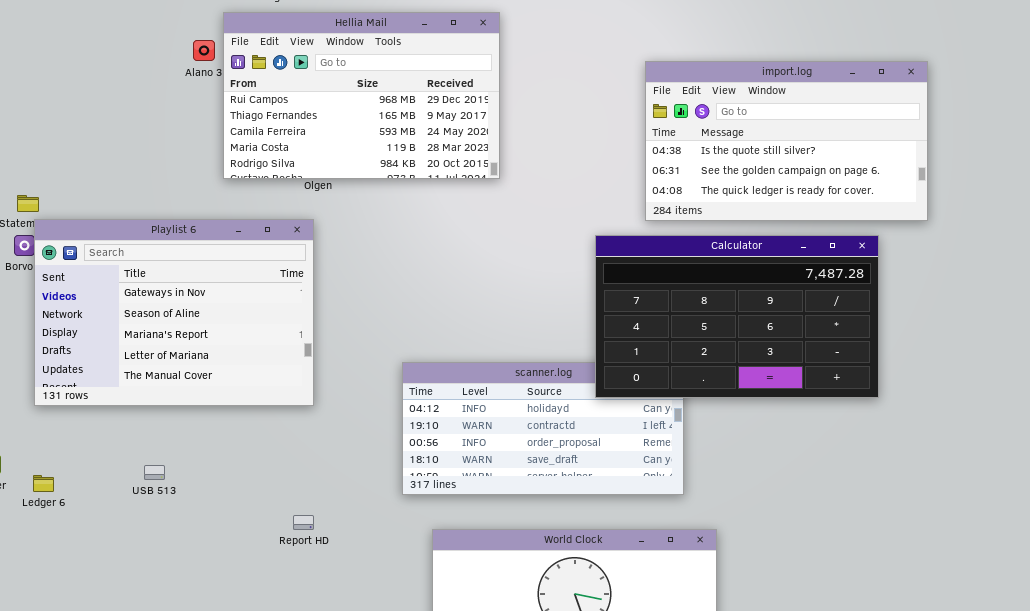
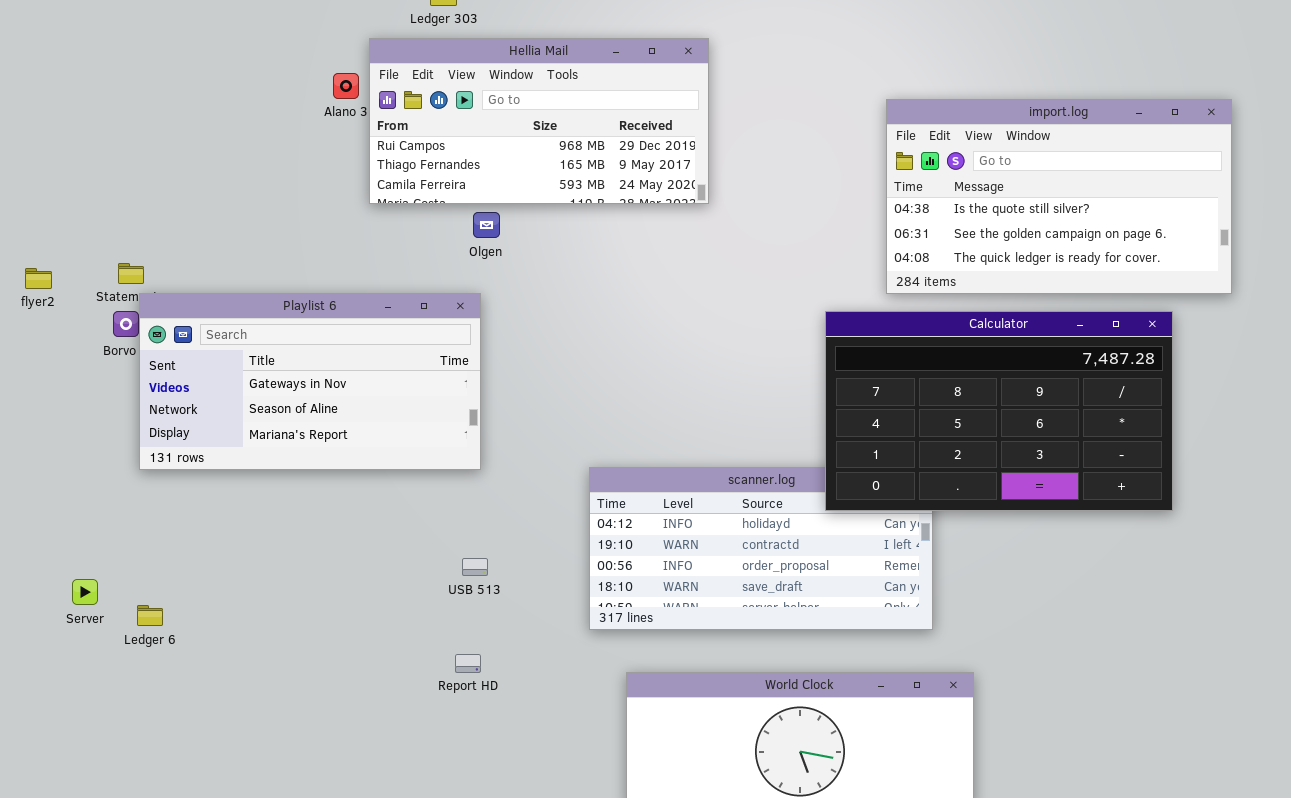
Hellia Mail: [223,12,500,179] -> [369,38,709,204], resized
Playlist 6: [34,219,314,406] -> [139,293,481,470], resized
USB 513: [144,465,165,480] -> [462,558,488,576], moved

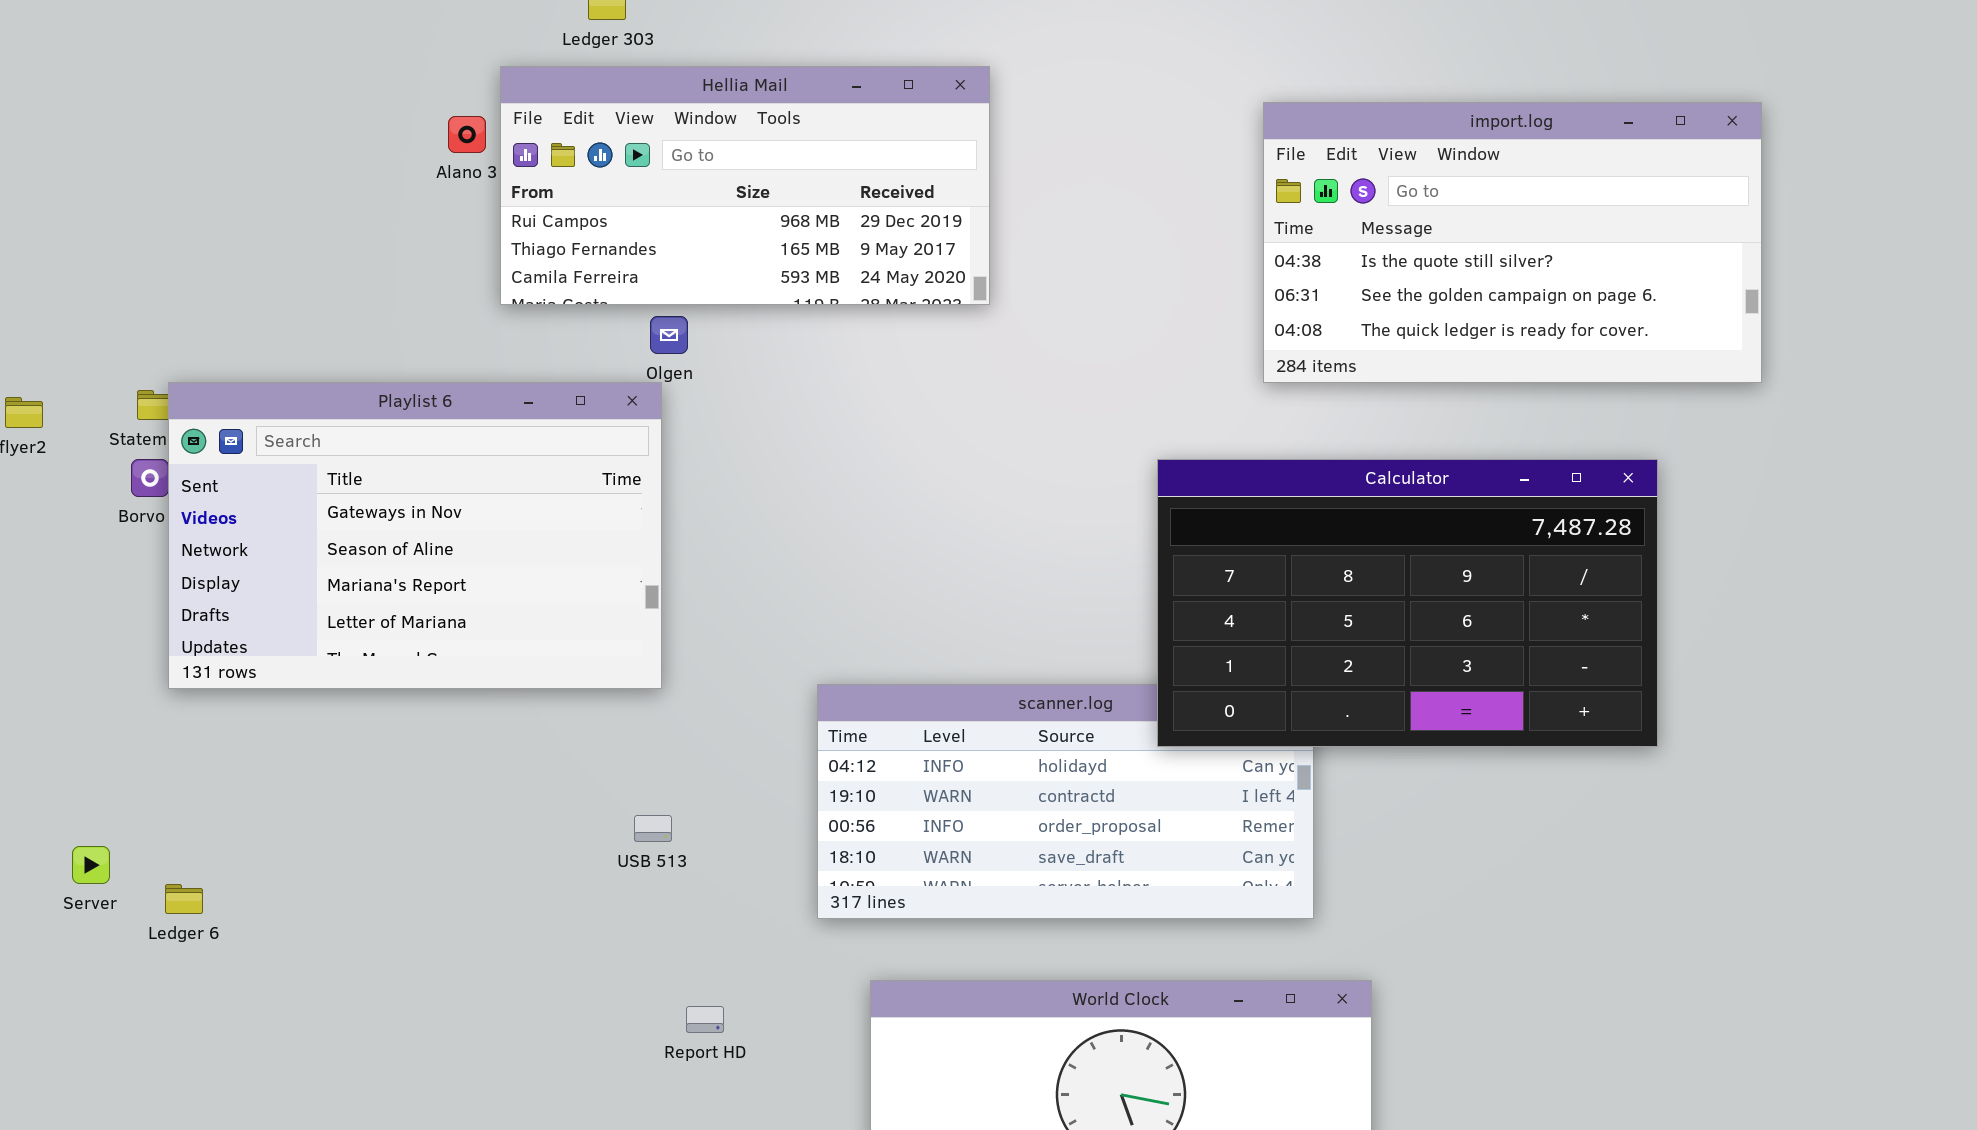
import.log: [886,99,1232,294] -> [1263,102,1762,383], moved
Playlist 6: [139,293,481,470] -> [168,382,662,689], resized
Report HD: [455,654,481,673] -> [686,1006,724,1033], moved

